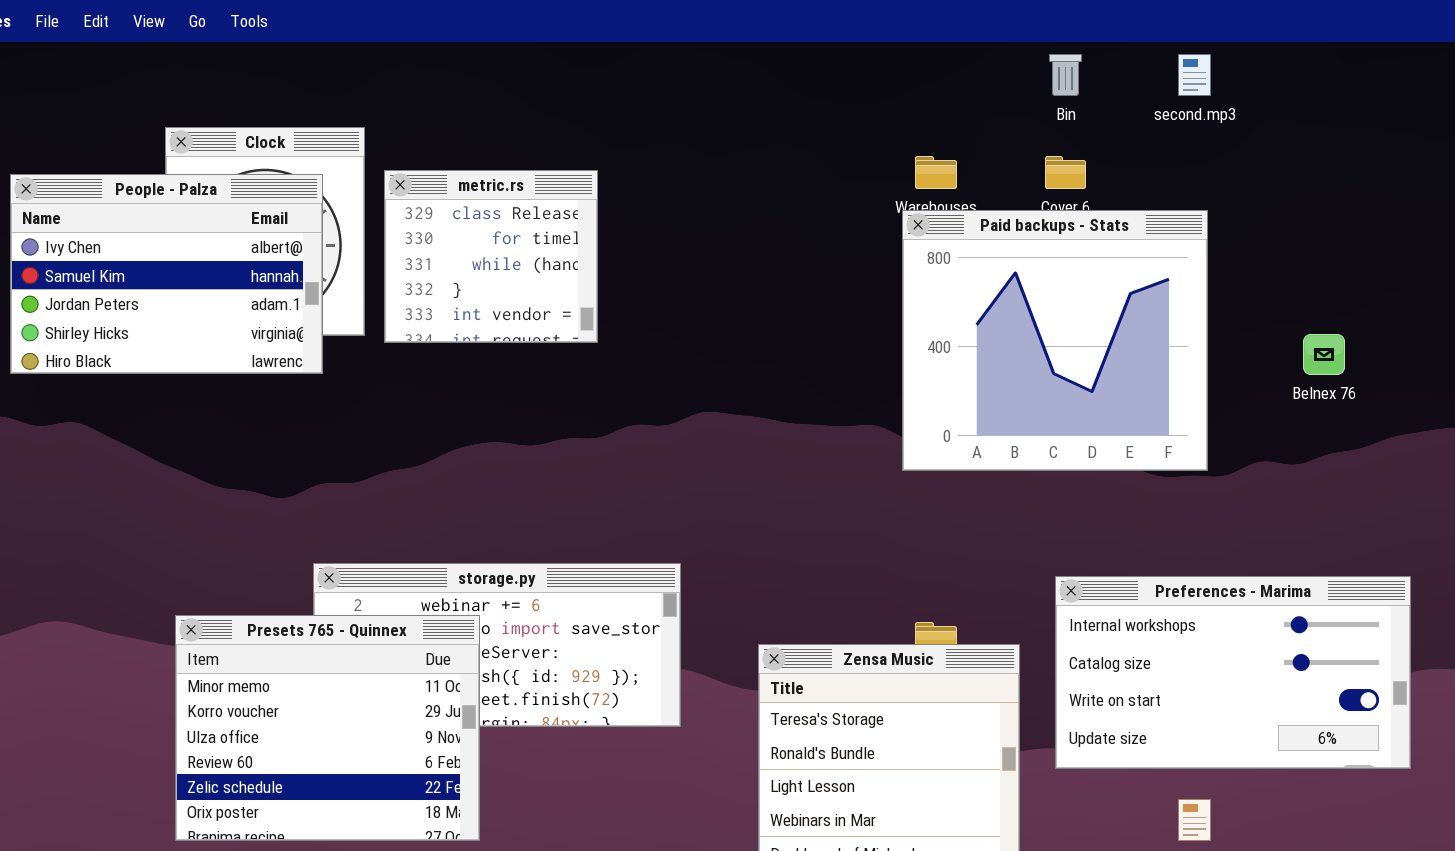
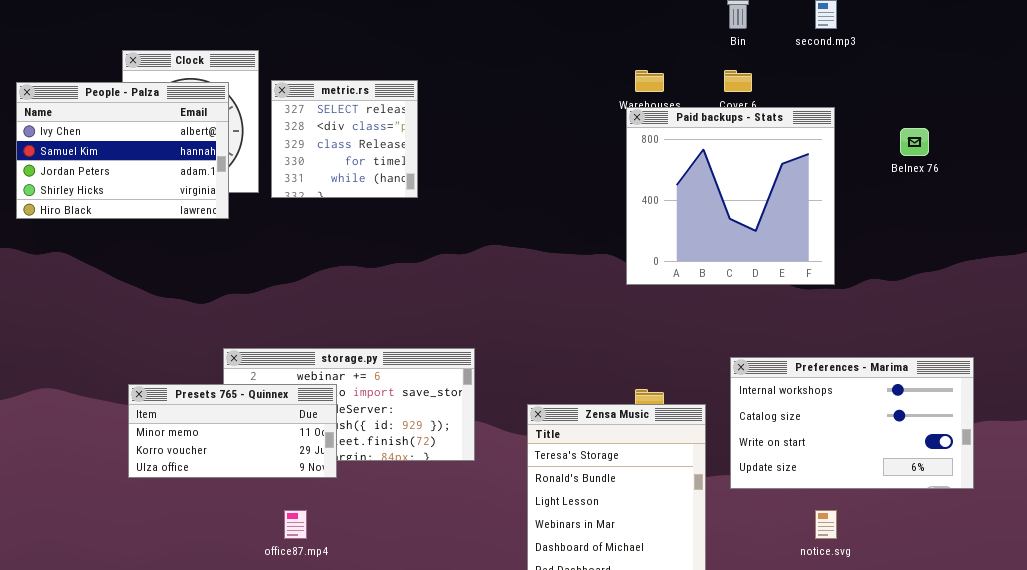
metric.rs: [384,170,598,343] -> [271,80,418,198], scrolled up 2 rows
Belnex 76: [1303,334,1345,375] -> [900,128,929,156], moved
Presets 765 - Quinnex: [175,615,480,841] -> [128,384,337,478], resized

